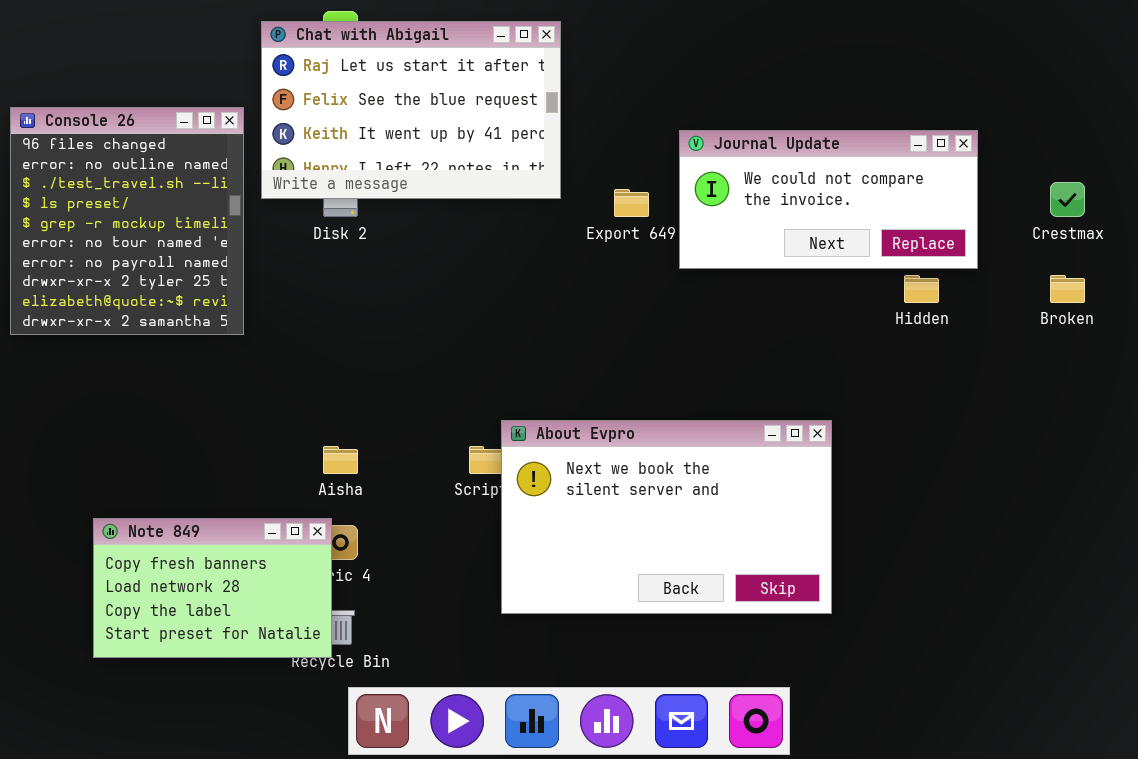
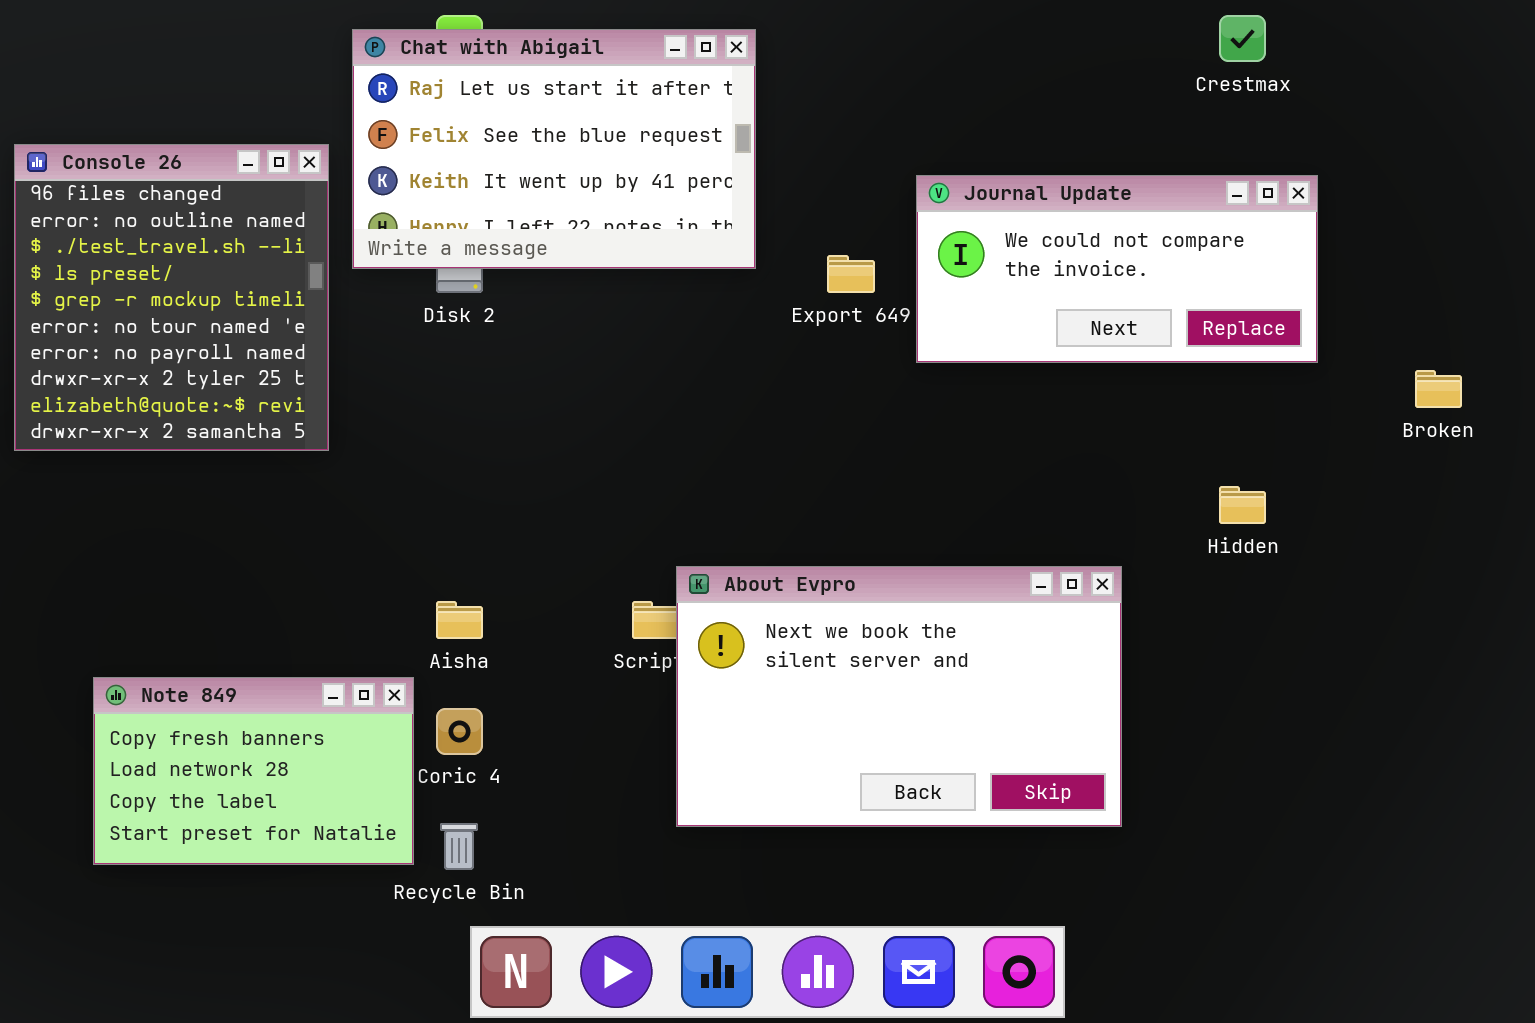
Crestmax: [1050,182,1085,217] -> [1219,15,1266,62], moved
Hidden: [904,275,939,303] -> [1219,486,1266,524], moved
Note 849: [93,518,332,658] -> [93,677,414,865], moved

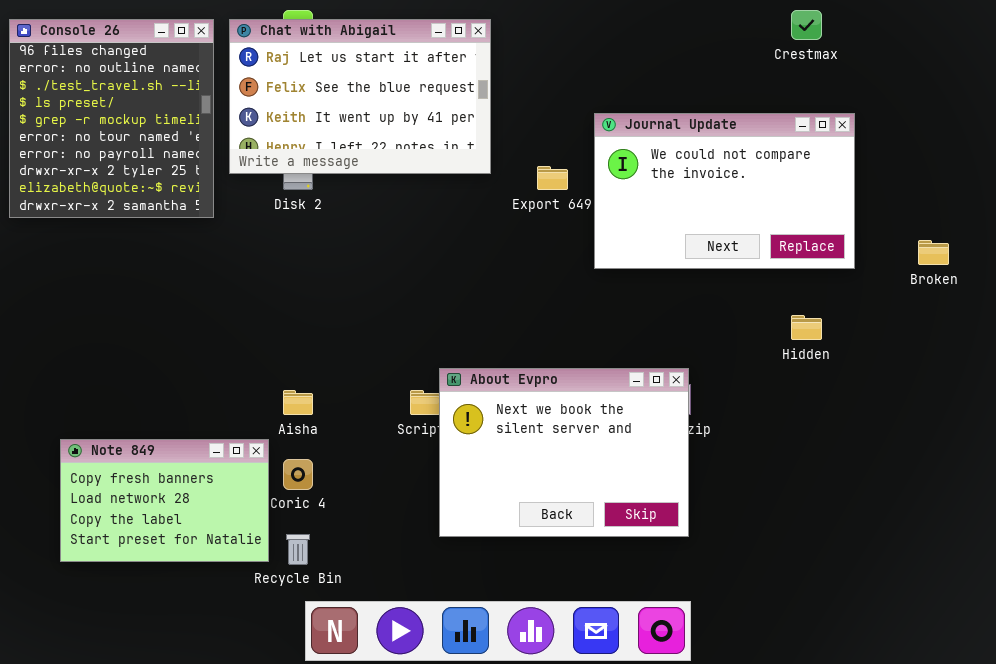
Console 26: [14,144,329,451] -> [9,19,214,218], moved
Journal Update: [916,175,1318,363] -> [594,113,855,269], resized
About Evpro: [676,566,1122,827] -> [439,368,689,537], resized

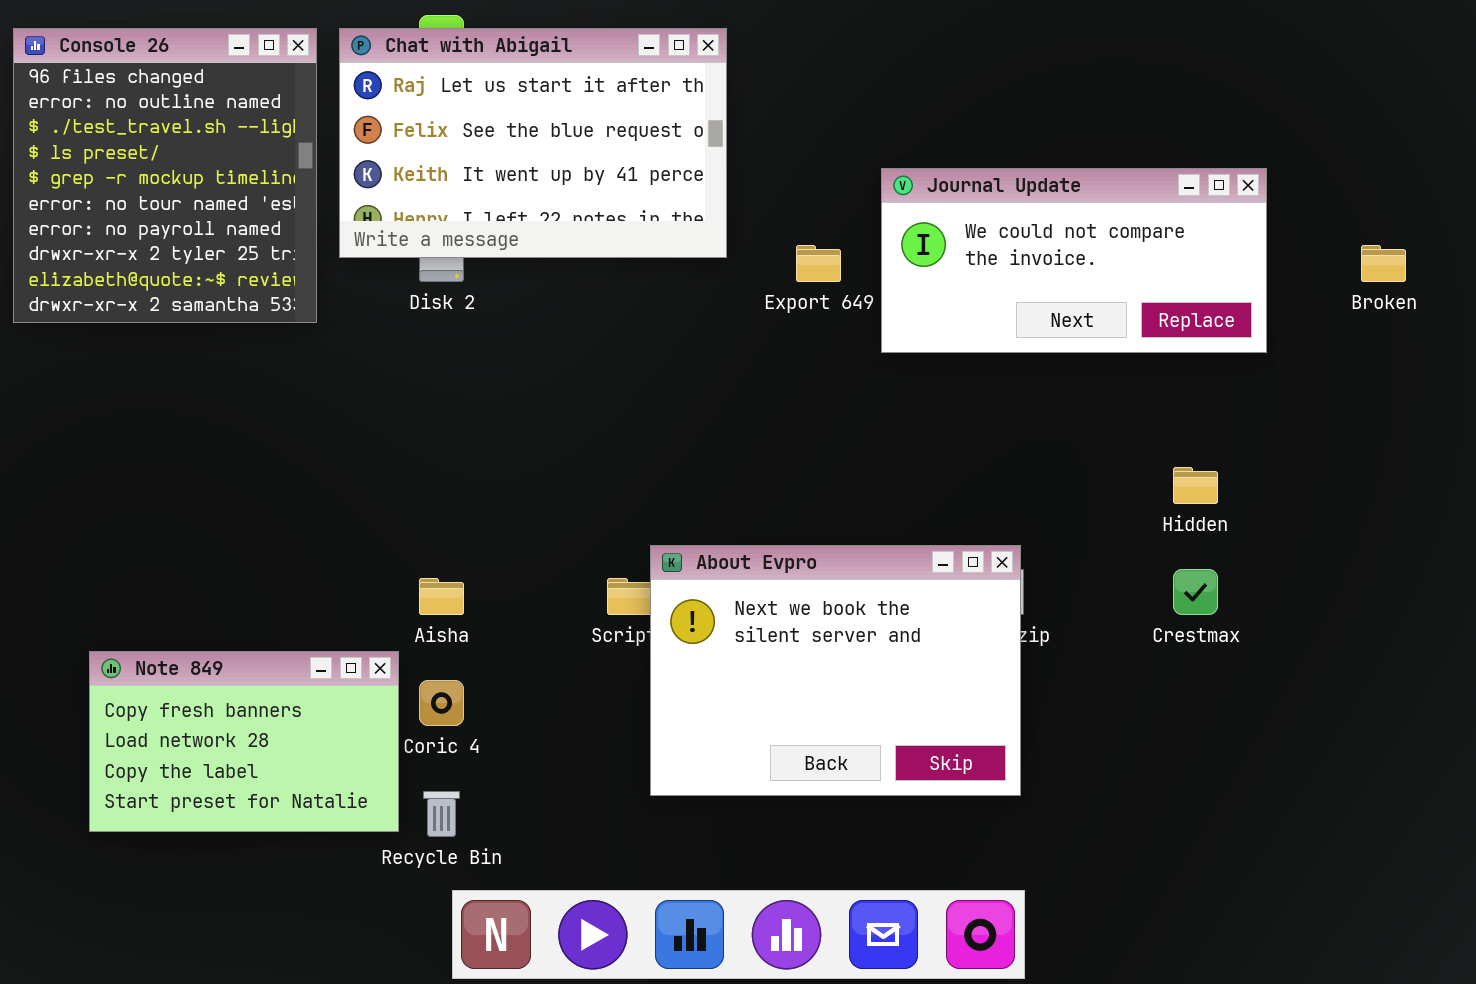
Crestmax: [791,10,822,40] -> [1173,569,1218,615], moved
Journal Update: [594,113,855,269] -> [881,168,1267,353], resized
Broken: [918,240,949,265] -> [1361,245,1406,282], moved

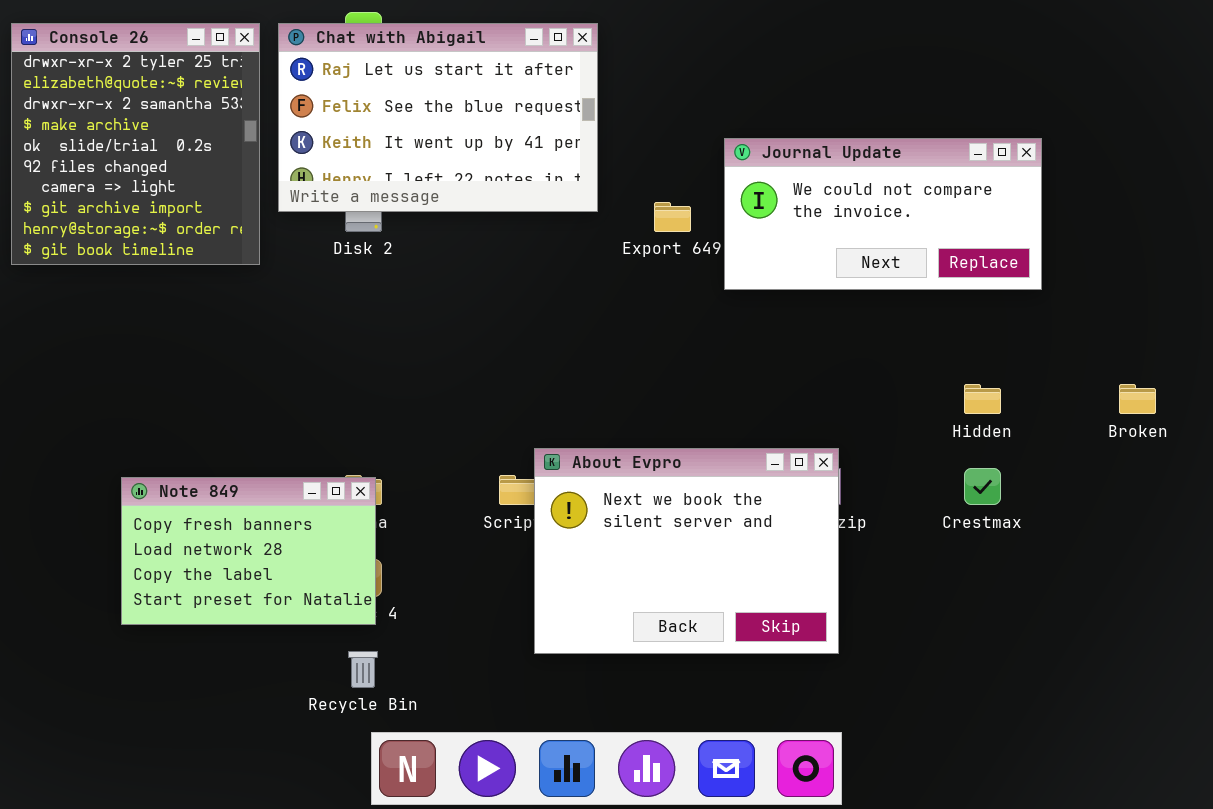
Console 26: [13,28,317,323] -> [11,23,260,265], scrolled down 7 rows
Broken: [1361,245,1406,282] -> [1119,384,1156,414], moved
Note 849: [89,651,399,832] -> [121,477,376,625], moved

